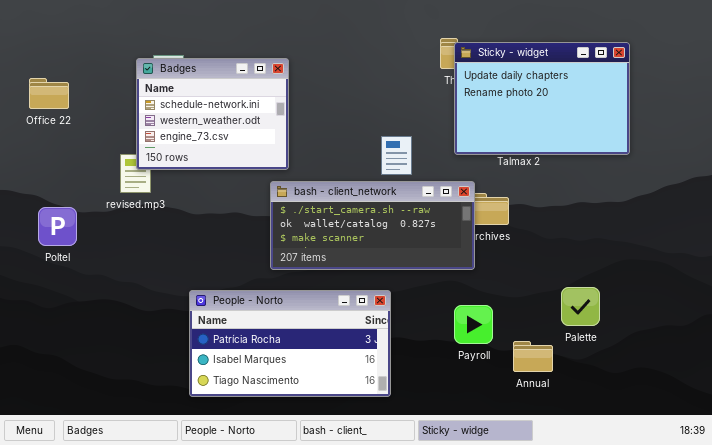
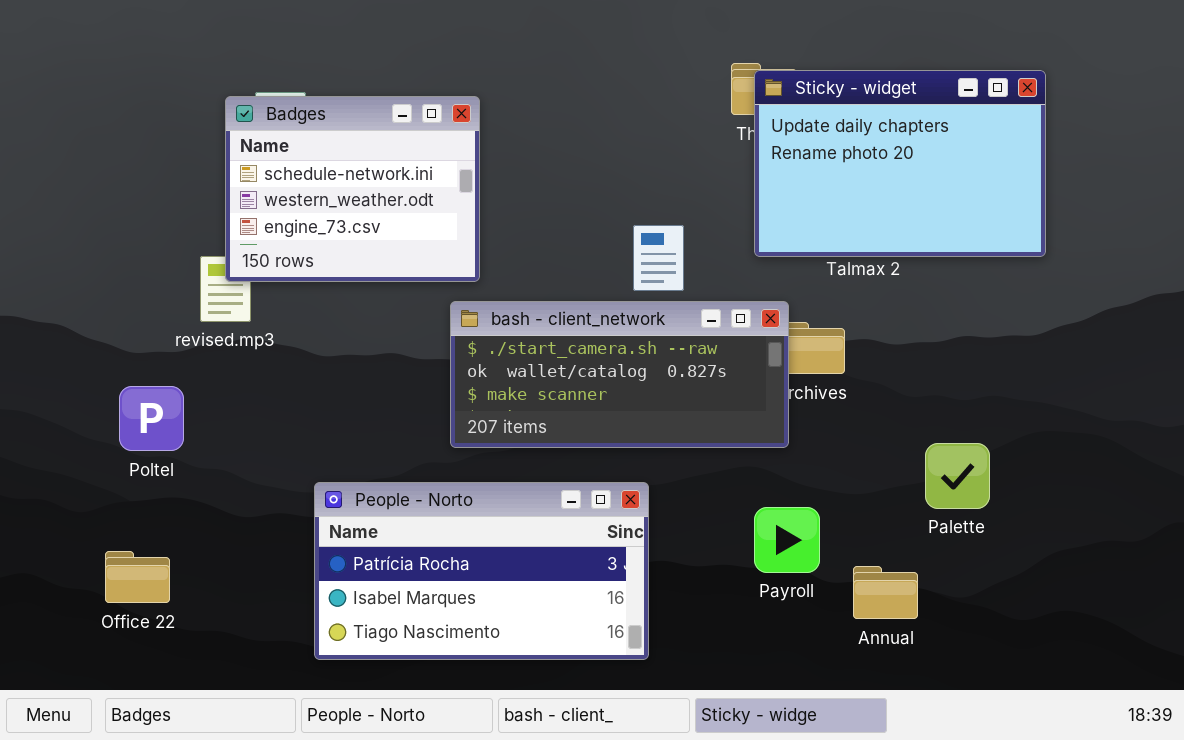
Office 22: [29,78,69,109] -> [105,551,170,603], moved
Poltel: [38,207,77,246] -> [119,386,184,451], moved
Palette: [561,287,600,326] -> [925,443,990,509], moved

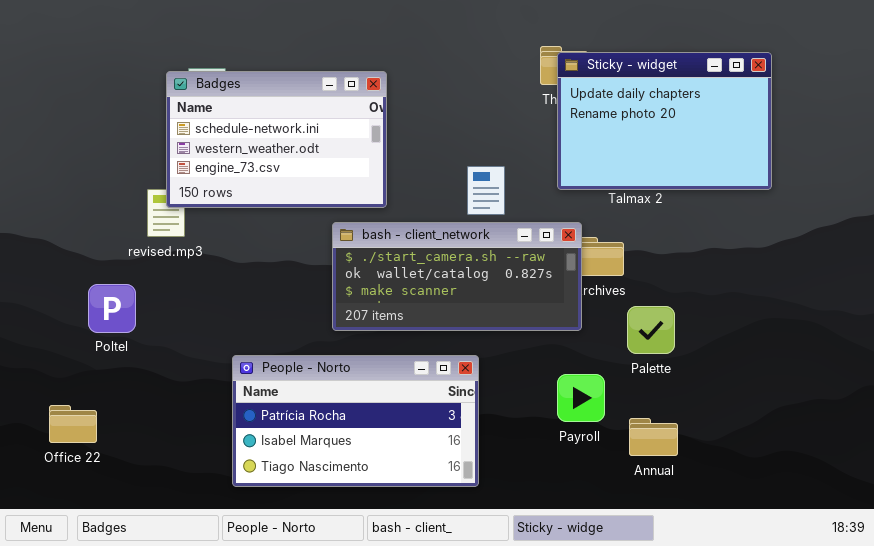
Badges: [225,96,480,282] -> [166,71,387,208], resized
Palette: [925,443,990,509] -> [627,306,675,354], moved
Office 22: [105,551,170,603] -> [49,405,97,443], moved

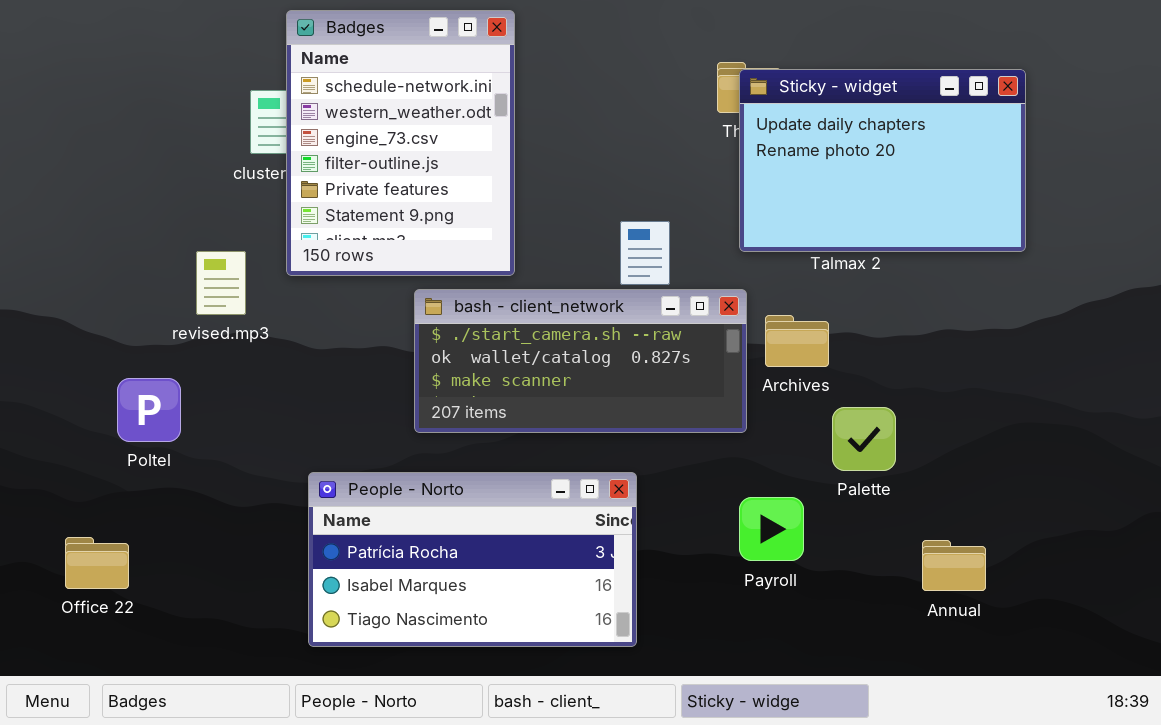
Badges: [166,71,387,208] -> [286,10,515,276], resized
bash - client_network: [332,222,582,331] -> [414,289,747,433], moved
Annual: [629,418,678,456] -> [922,540,986,591], moved

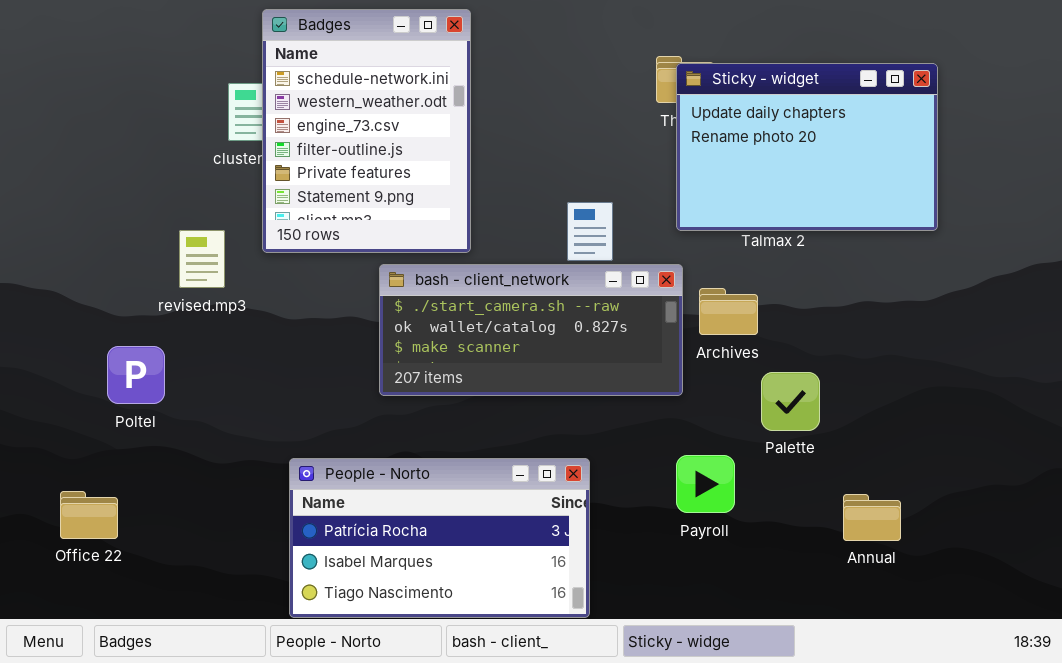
People - Norto: [308,472,637,647] -> [289,458,590,618], moved

